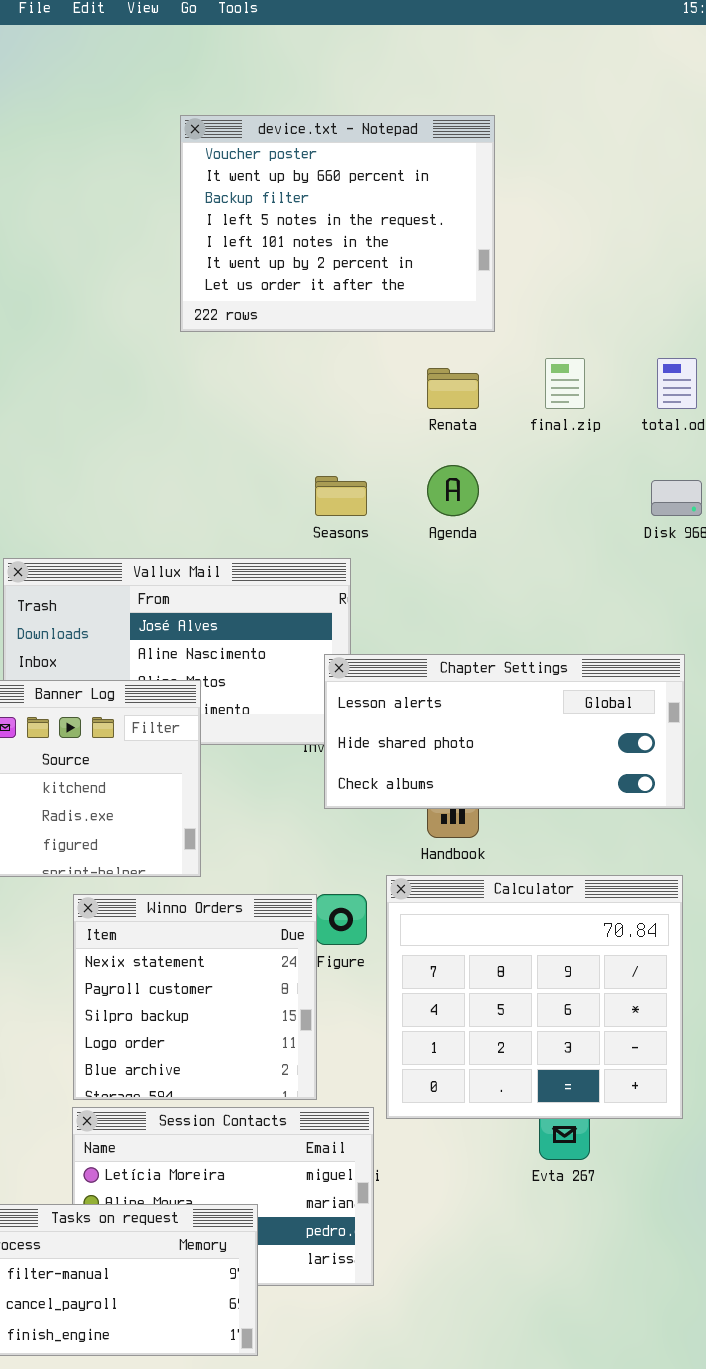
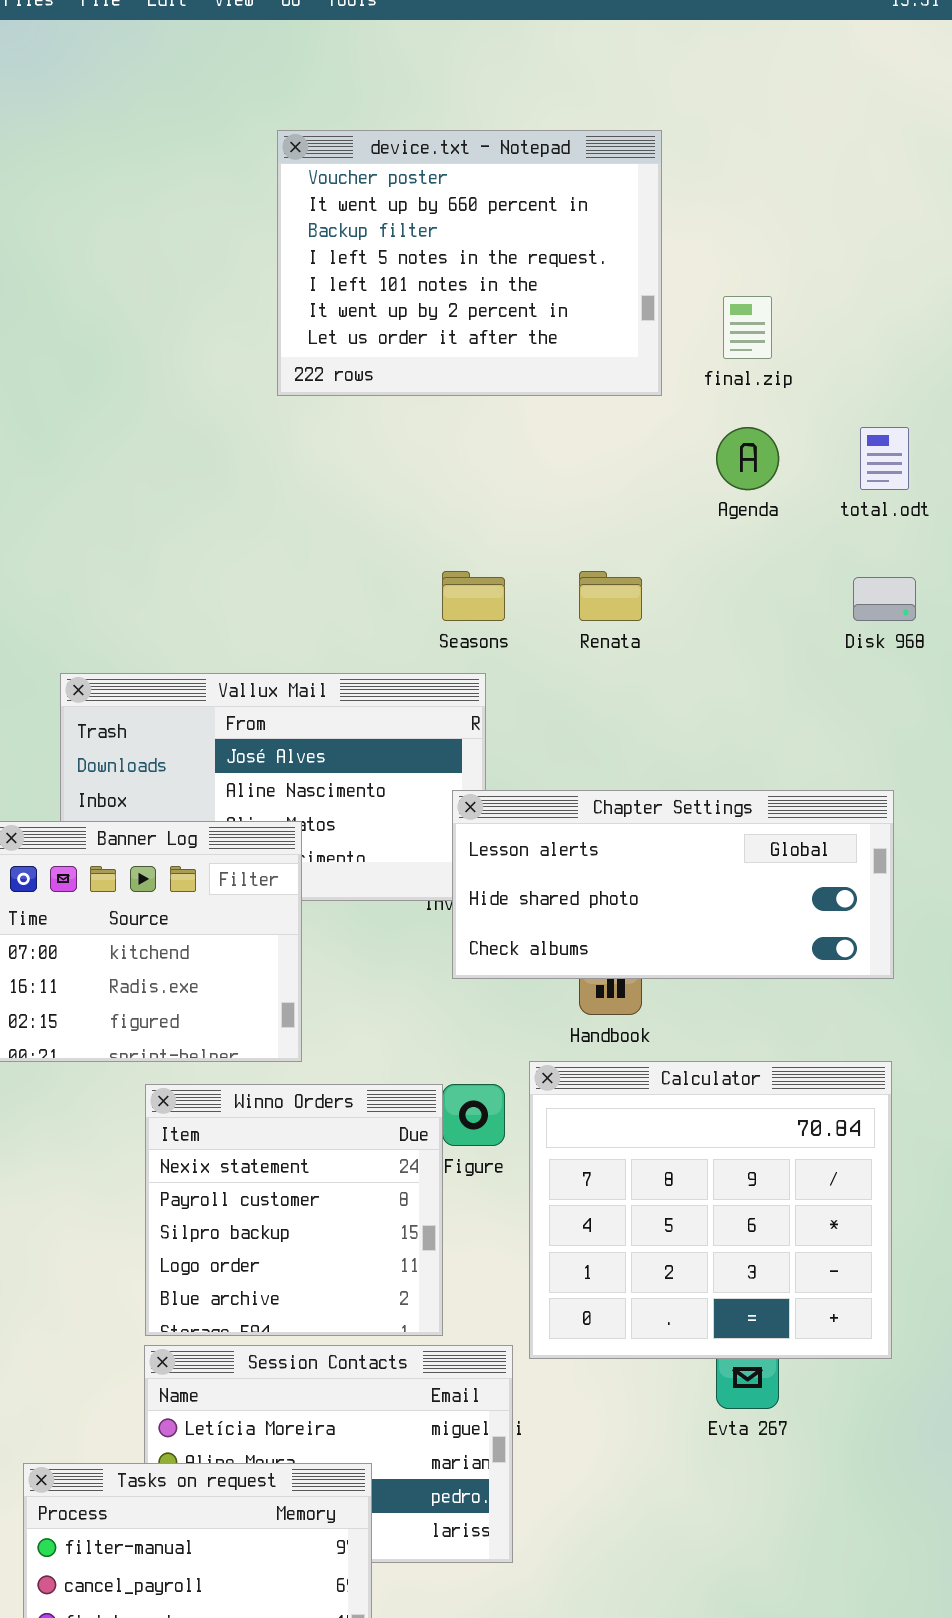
final.zip: [545,358,585,409] -> [723,296,772,359], moved
Renata: [427,368,479,409] -> [579,571,642,621], moved
Agenda: [427,465,479,516] -> [716,427,779,490], moved

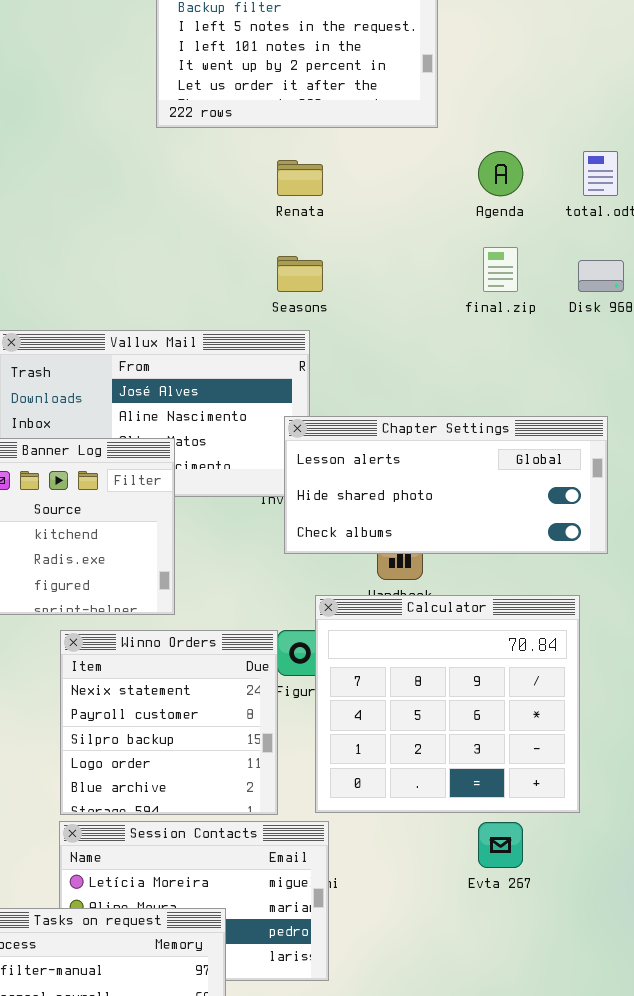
final.zip: [723,296,772,359] -> [483,247,518,292], moved
Renata: [579,571,642,621] -> [277,160,323,196], moved
Calculator: [529,1061,892,1359] -> [315,595,580,813], moved

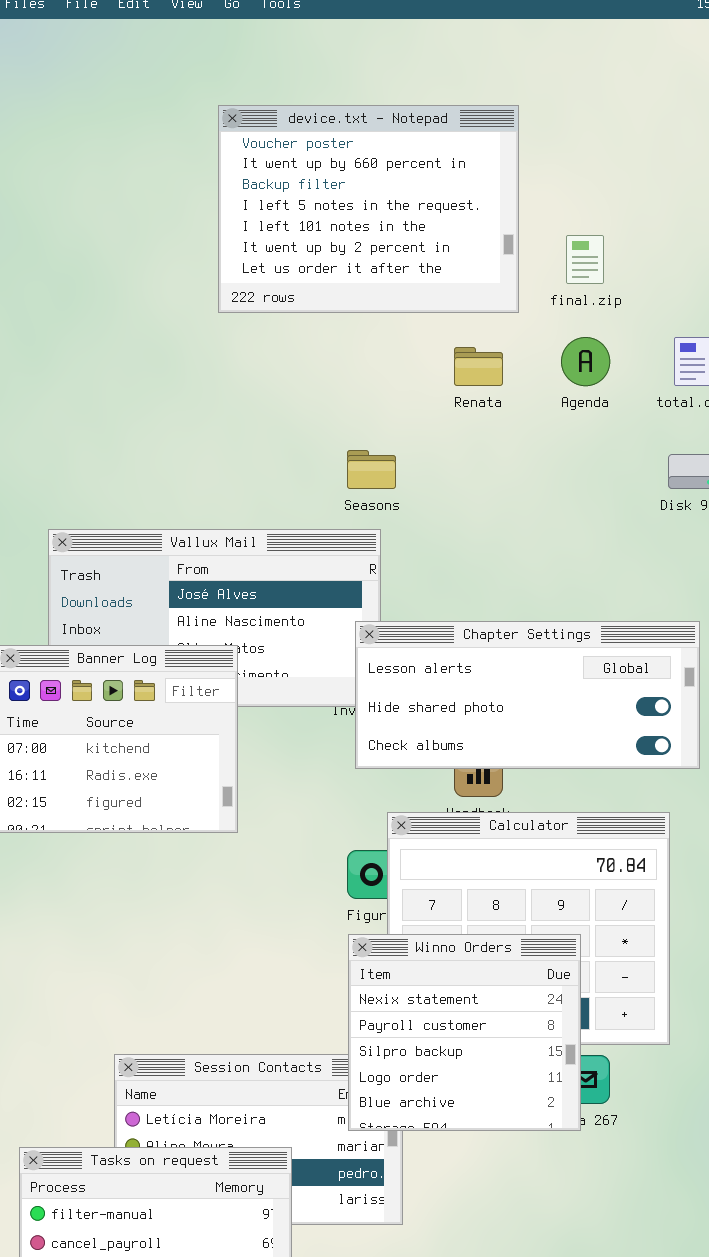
Renata: [277,160,323,196] -> [454,347,503,386], moved
final.zip: [483,247,518,292] -> [566,235,604,284], moved
Winno Orders: [60,630,278,815] -> [348,934,581,1131], moved

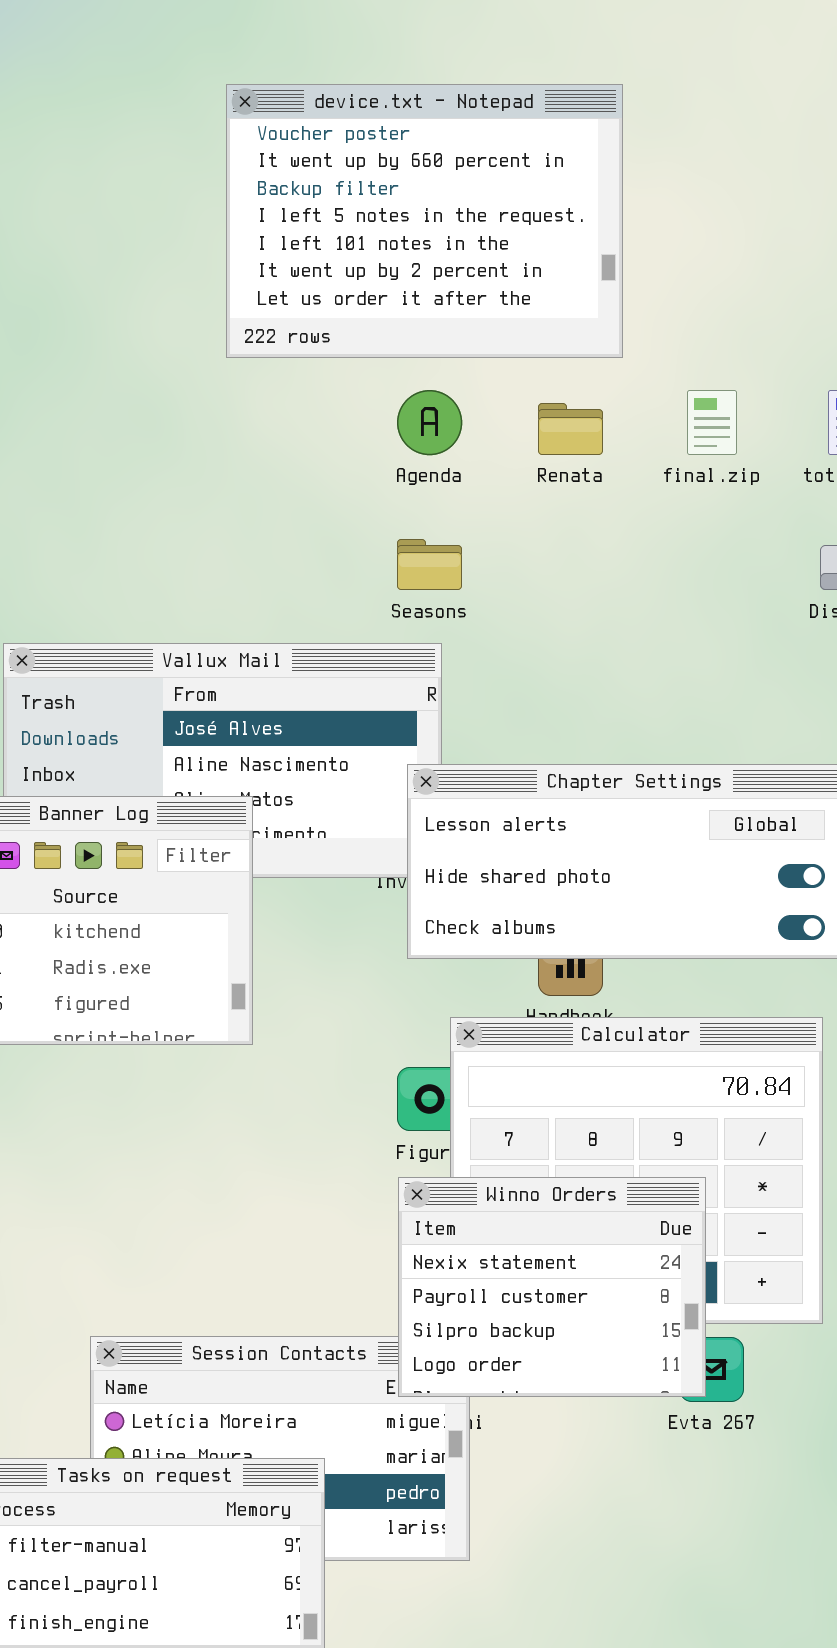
final.zip: [566,235,604,284] -> [687,390,737,455], moved
Agenda: [561,337,610,386] -> [397,390,462,455], moved
Winno Orders: [348,934,581,1131] -> [398,1177,706,1397], resized

